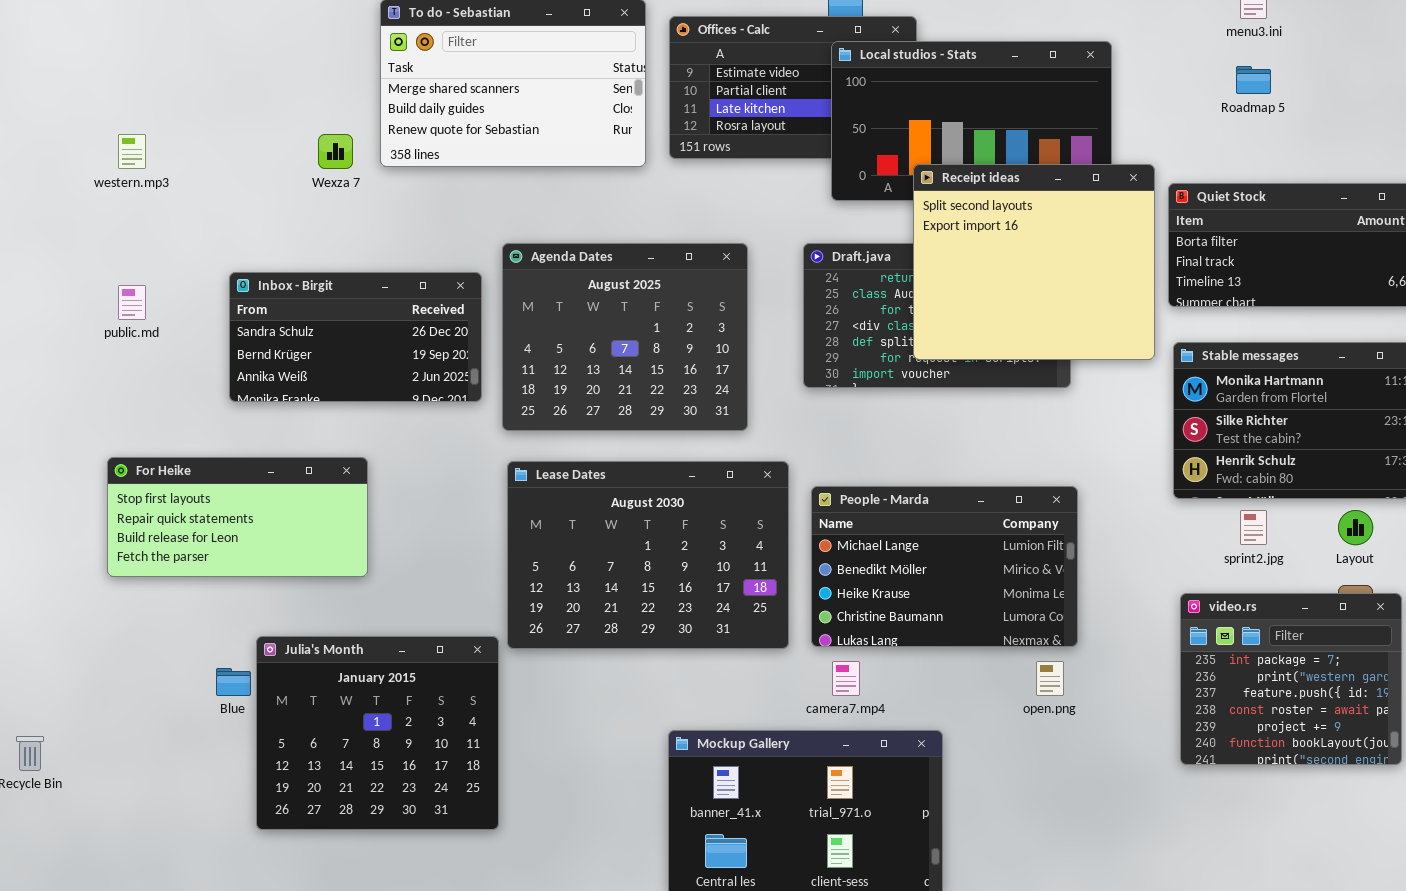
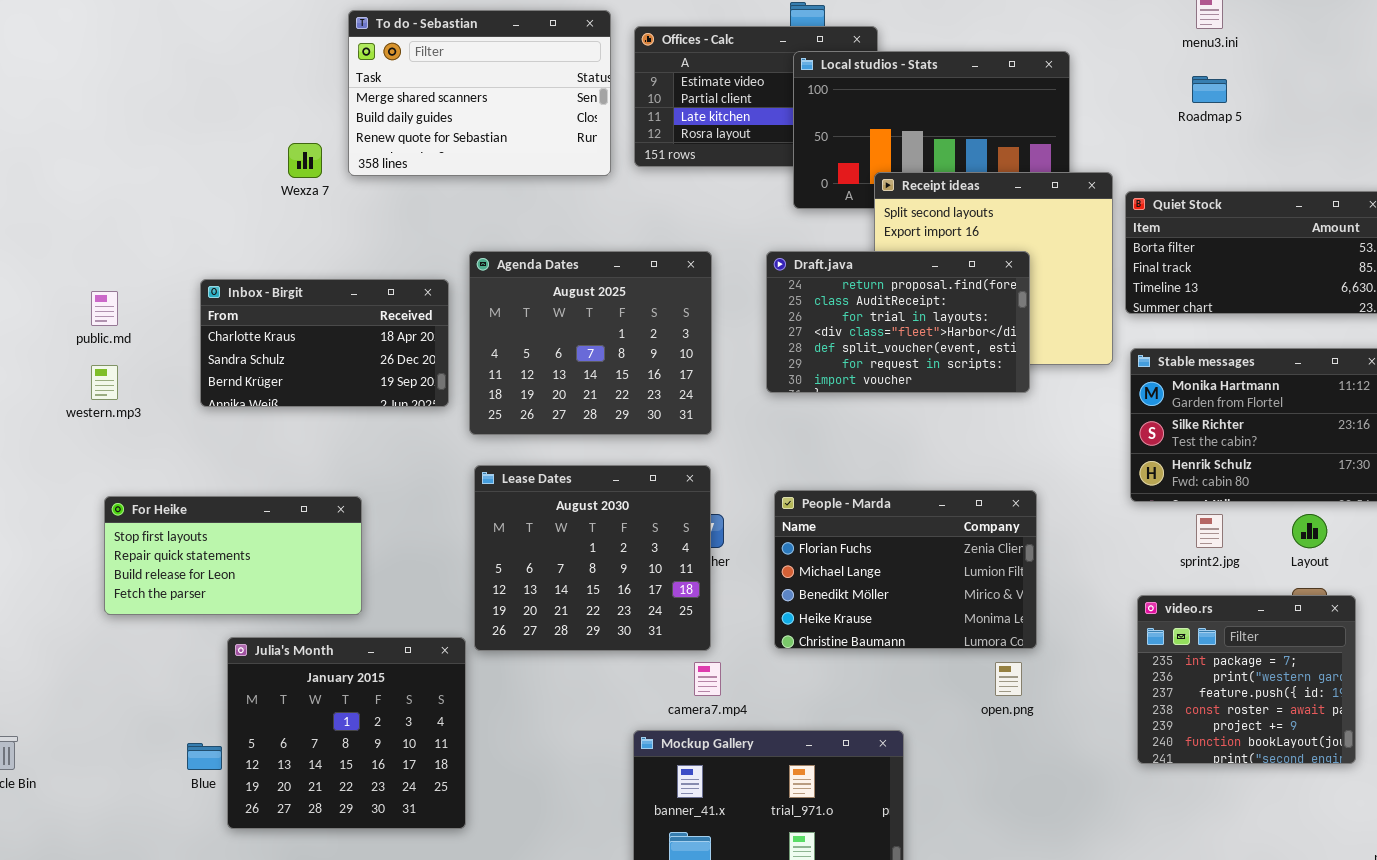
western.mp3: [118,134,146,169] -> [91,365,118,400], moved
Draft.java: [803,243,1071,388] -> [766,251,1030,393], raised
Inbox - Birgit: [229,272,482,402] -> [200,279,449,407], scrolled up 1 row
For Heike: [107,457,368,577] -> [104,496,362,615], moved
Lease Dates: [507,461,789,649] -> [474,465,711,651], resized
People - Marda: [811,486,1078,647] -> [774,490,1037,649], scrolled up 1 row
camera7.mp4: [832,661,860,696] -> [694,662,721,696], moved
Blue: [216,668,251,696] -> [187,743,222,770], moved

